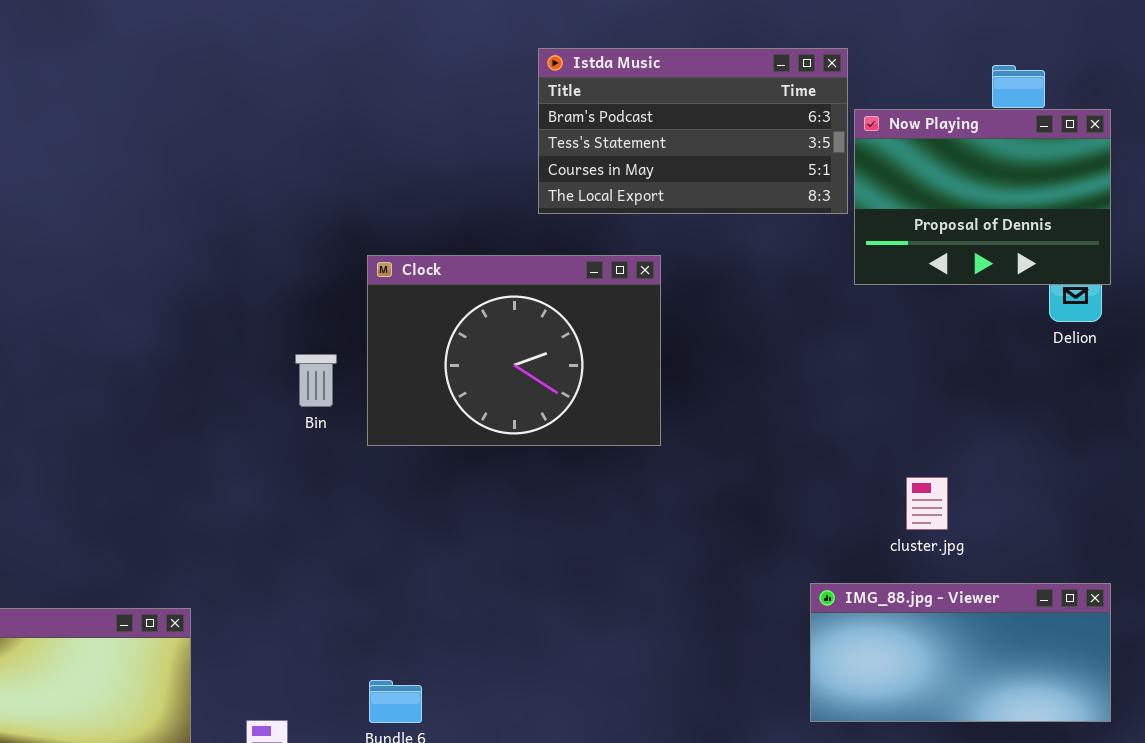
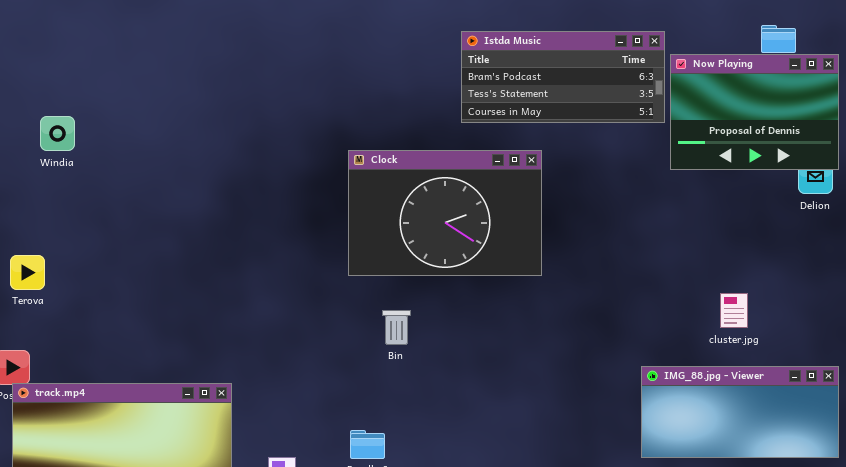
Istda Music: [538,48,848,214] -> [461,31,665,123], resized
Bin: [295,354,337,407] -> [382,310,411,345], moved
cluster.jpg: [906,477,948,530] -> [720,293,748,328], moved

